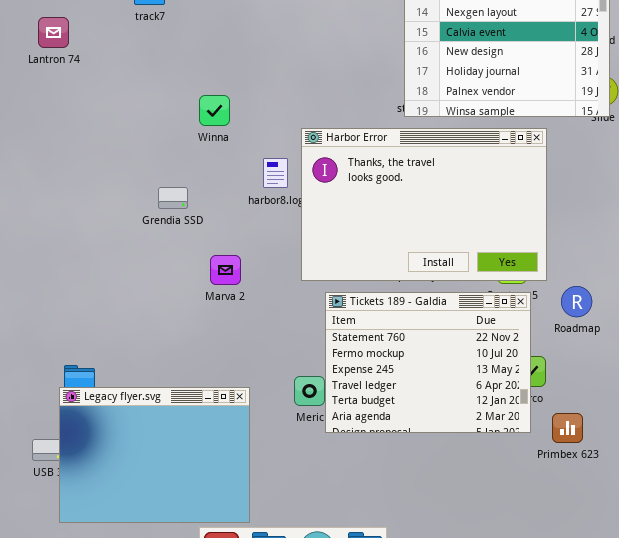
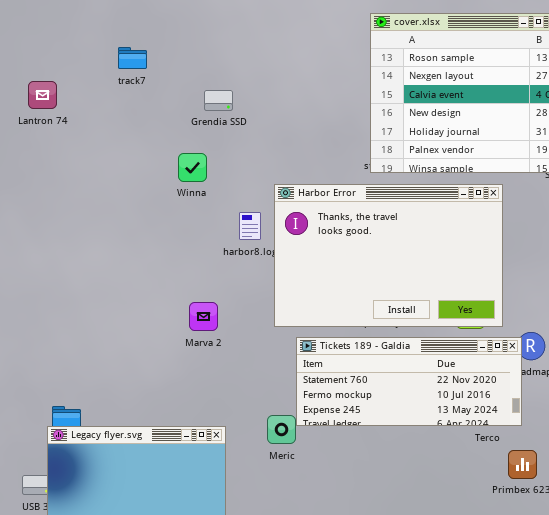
Grendia SSD: [158,187,188,209] -> [204,90,233,111], moved
Tickets 189 - Galdia: [325,292,531,433] -> [296,337,522,426], resized

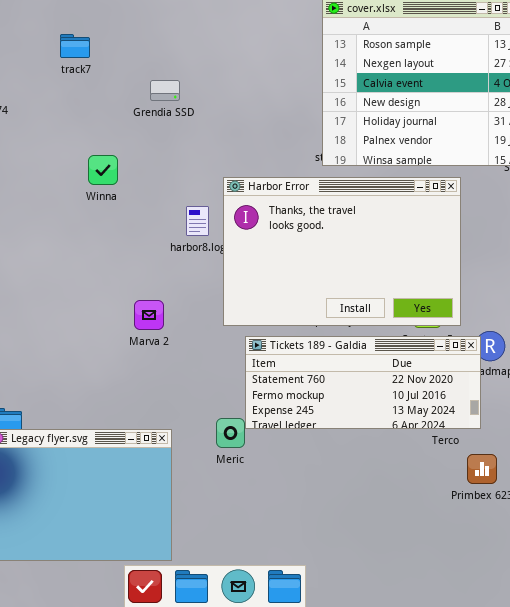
Winna: [178,153,207,182] -> [88,155,118,185], moved

